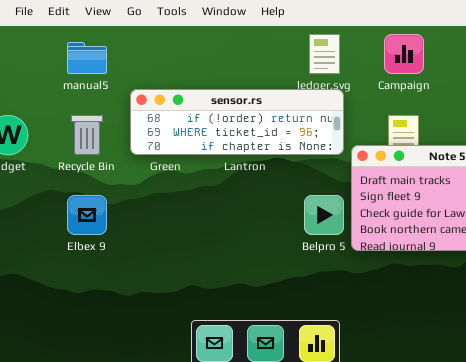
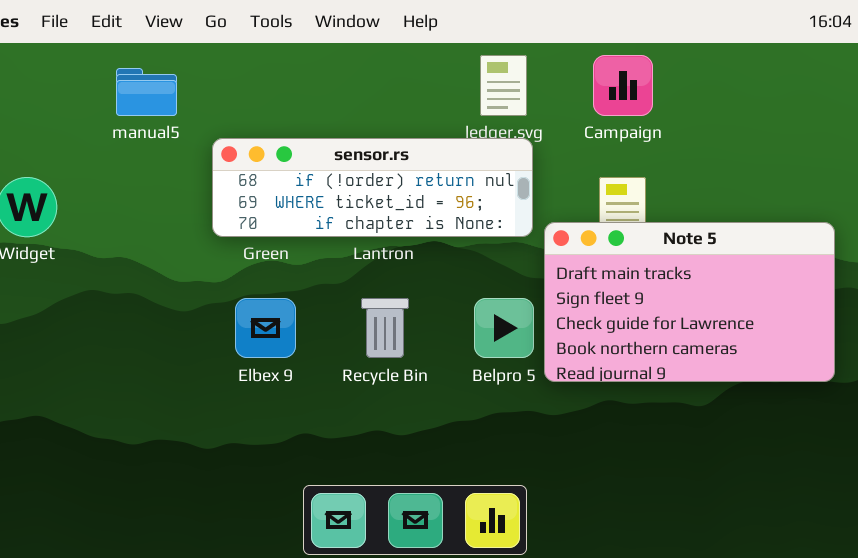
Recycle Bin: [71,115,103,155] -> [361,298,409,358], moved
Elbex 9: [67,195,107,235] -> [235,298,296,358], moved

